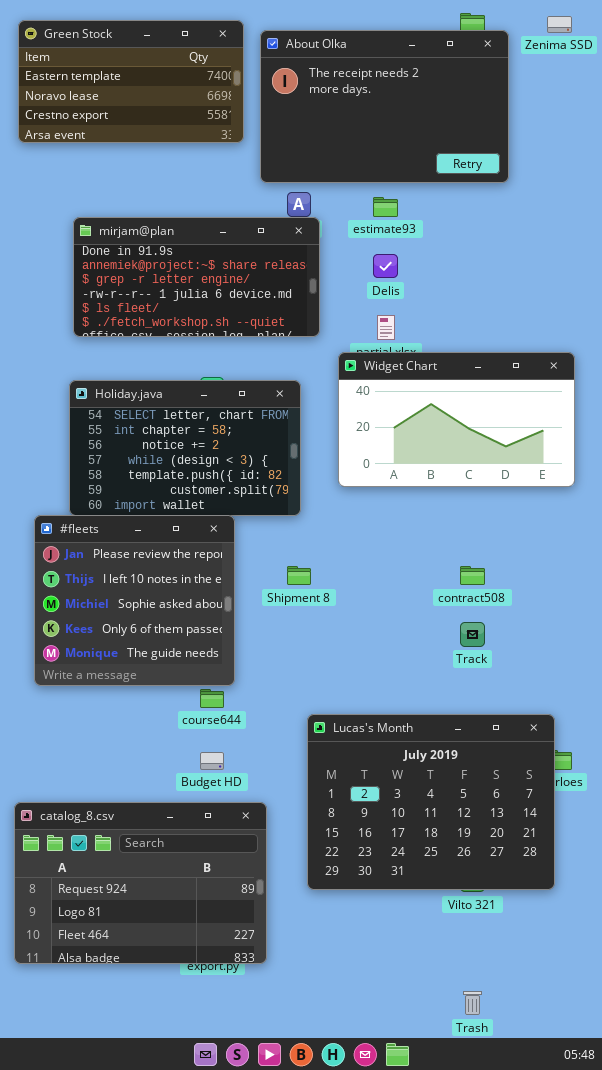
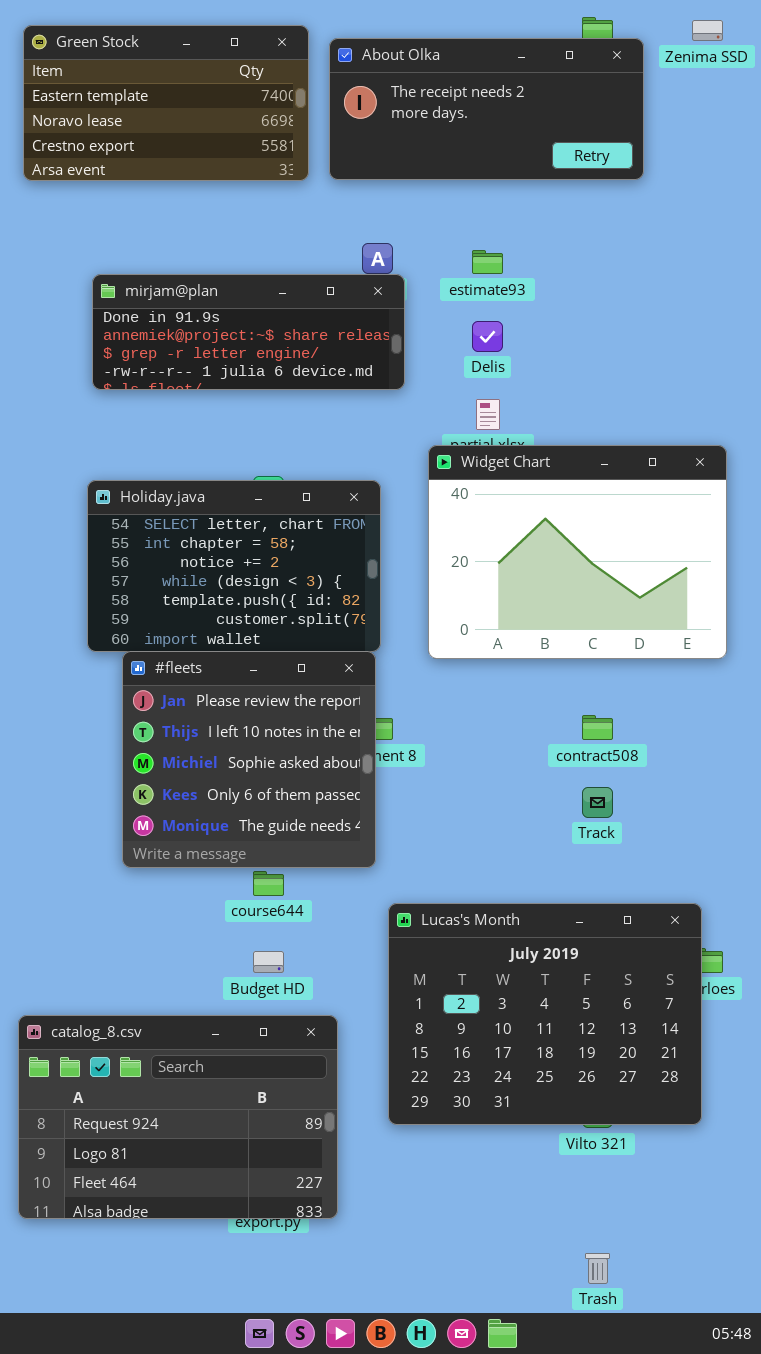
About Olka: [260,30,509,183] -> [329,38,644,180], resized
mirjam@plan: [73,217,320,337] -> [92,274,405,390], resized
Widget Chart: [338,352,575,487] -> [428,445,727,659], resized
#fleets: [34,515,235,686] -> [122,651,376,868], moved

